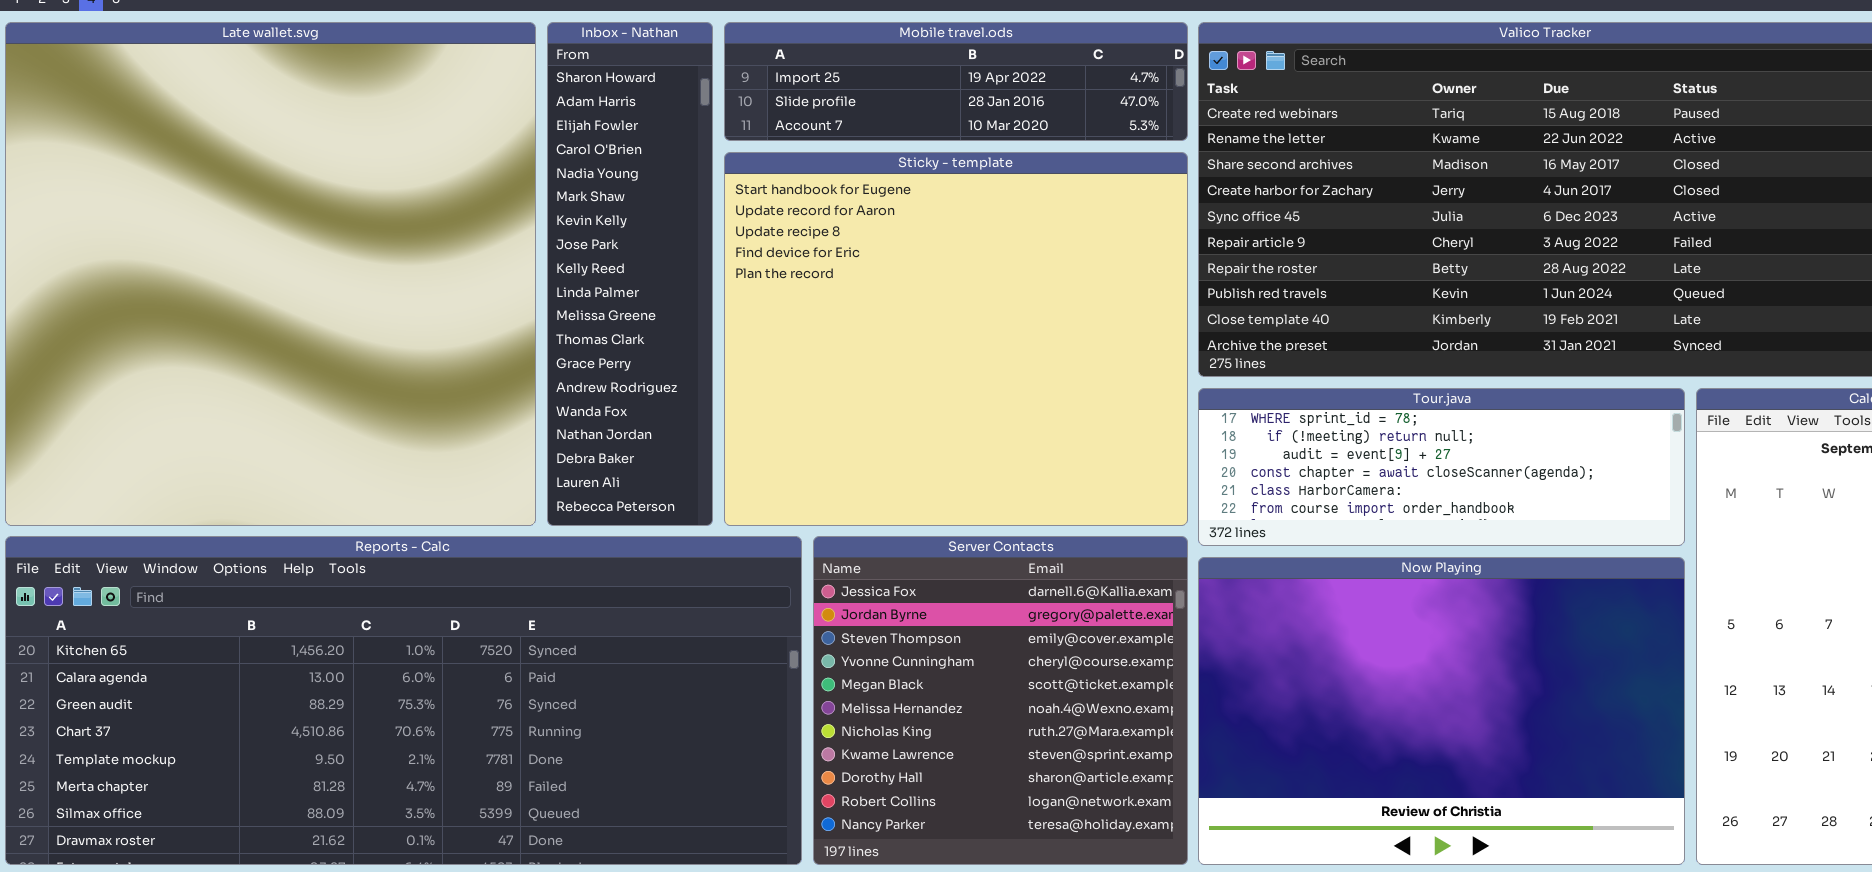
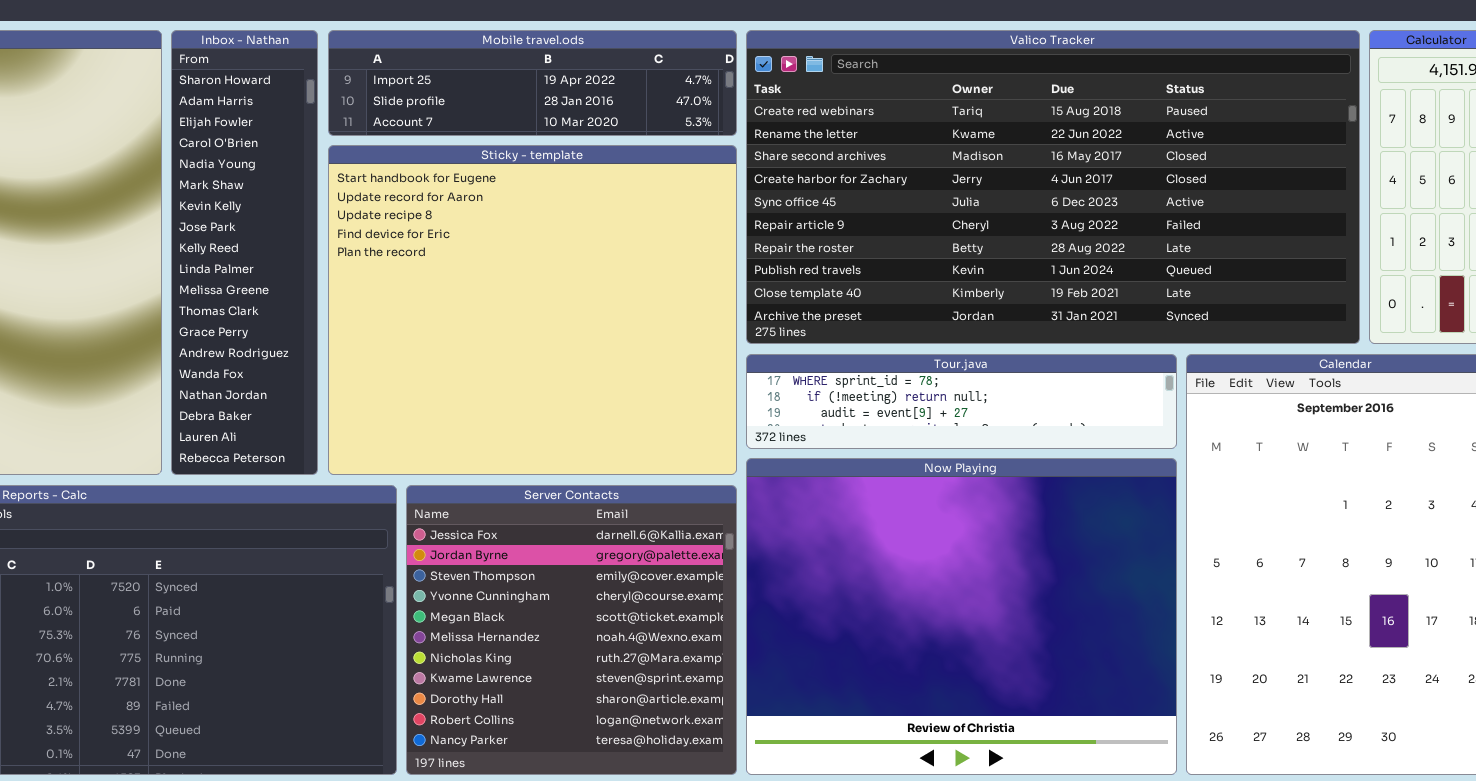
Tour.java: [1198,388,1685,546] -> [746,354,1177,449], resized
Now Playing: [1198,557,1685,865] -> [746,458,1177,775], resized

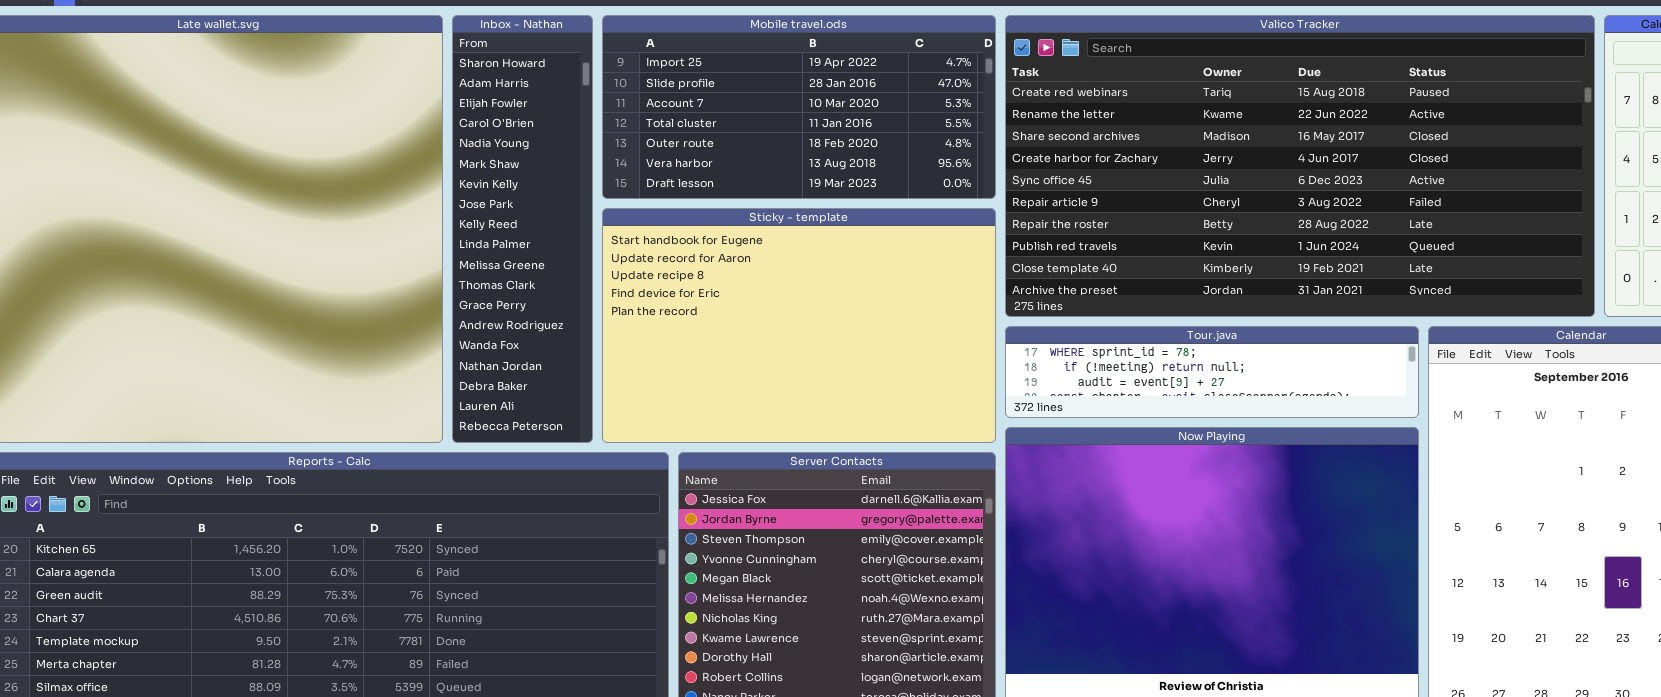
Mobile travel.ods: [328,30,737,136] -> [602,15,996,199], resized
Sticky - template: [328,145,737,475] -> [602,208,996,443], resized

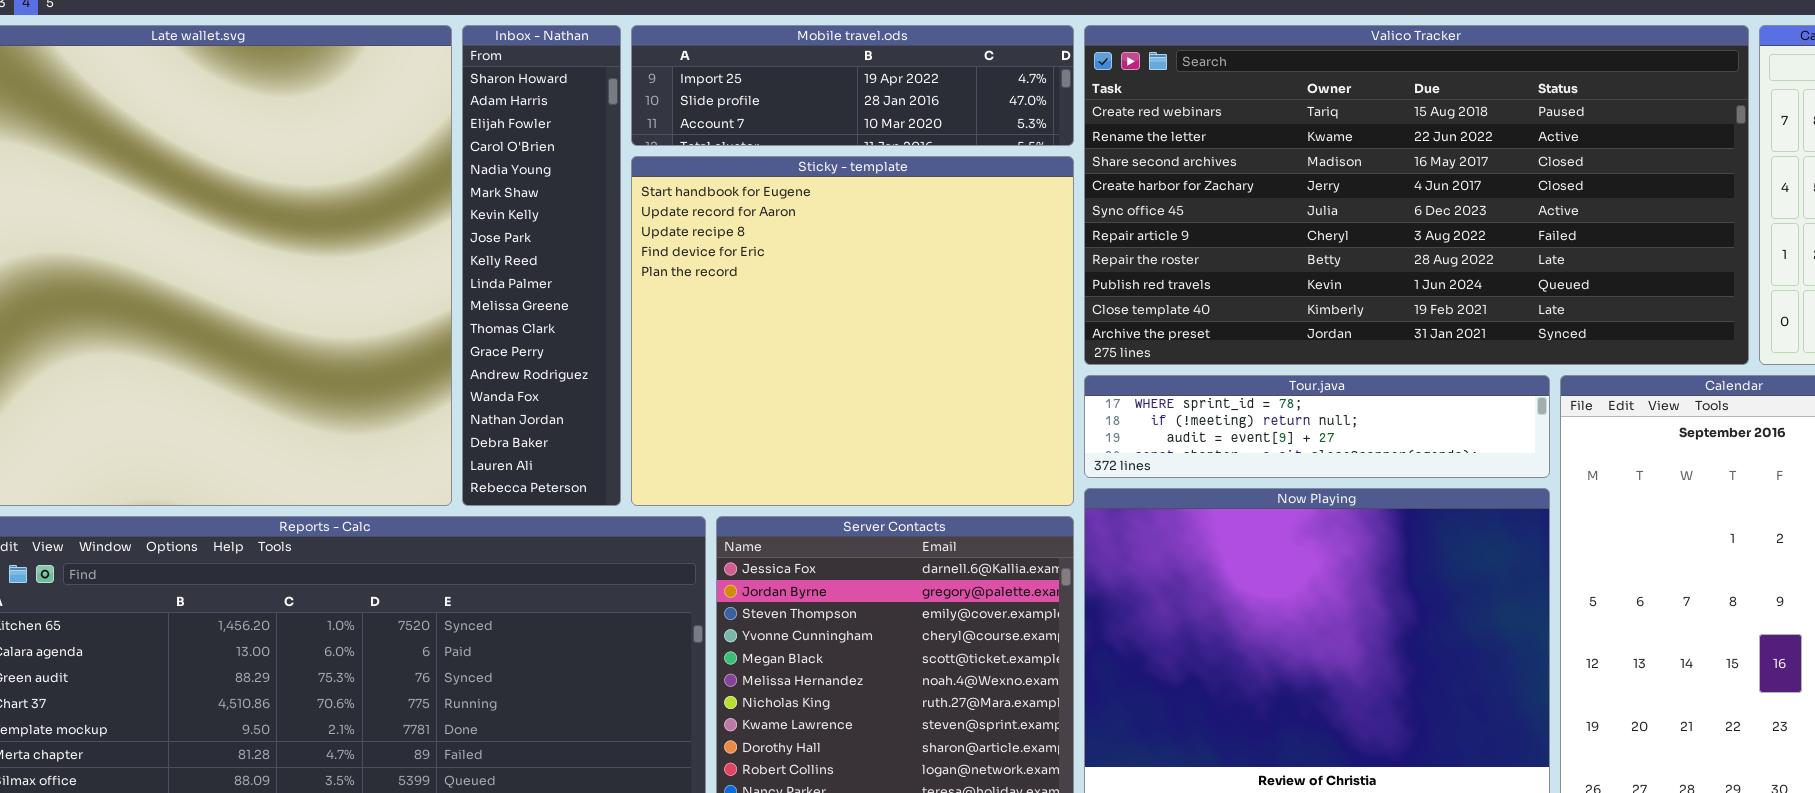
Mobile travel.ods: [602,15,996,199] -> [631,25,1074,146], resized
Sticky - template: [602,208,996,443] -> [631,156,1074,506], resized

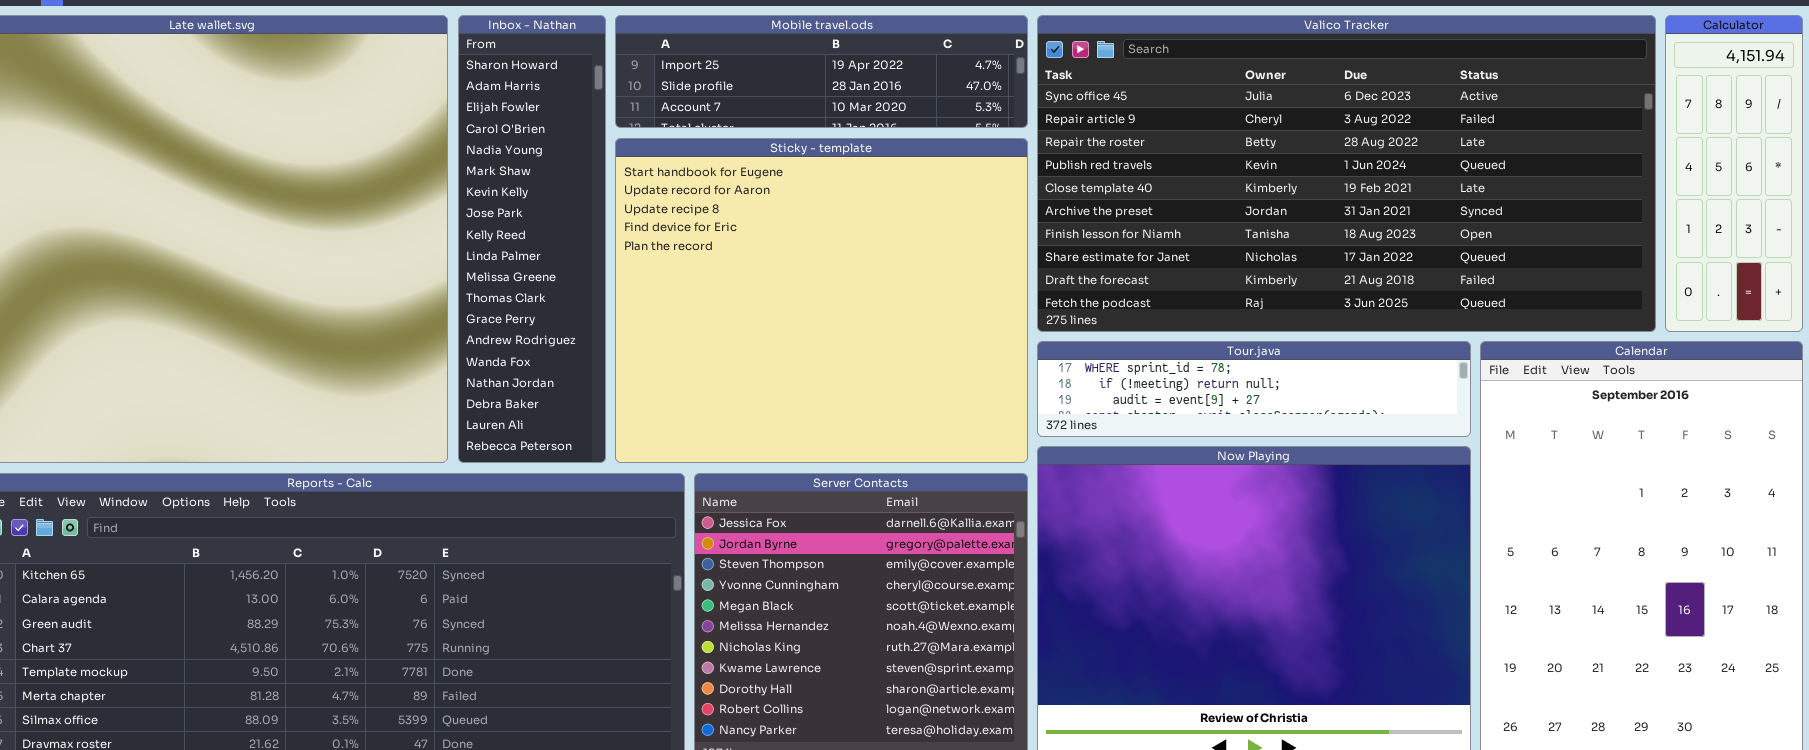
Valico Tracker: [1084,25,1749,365] -> [1037,15,1656,332], scrolled down 4 rows

